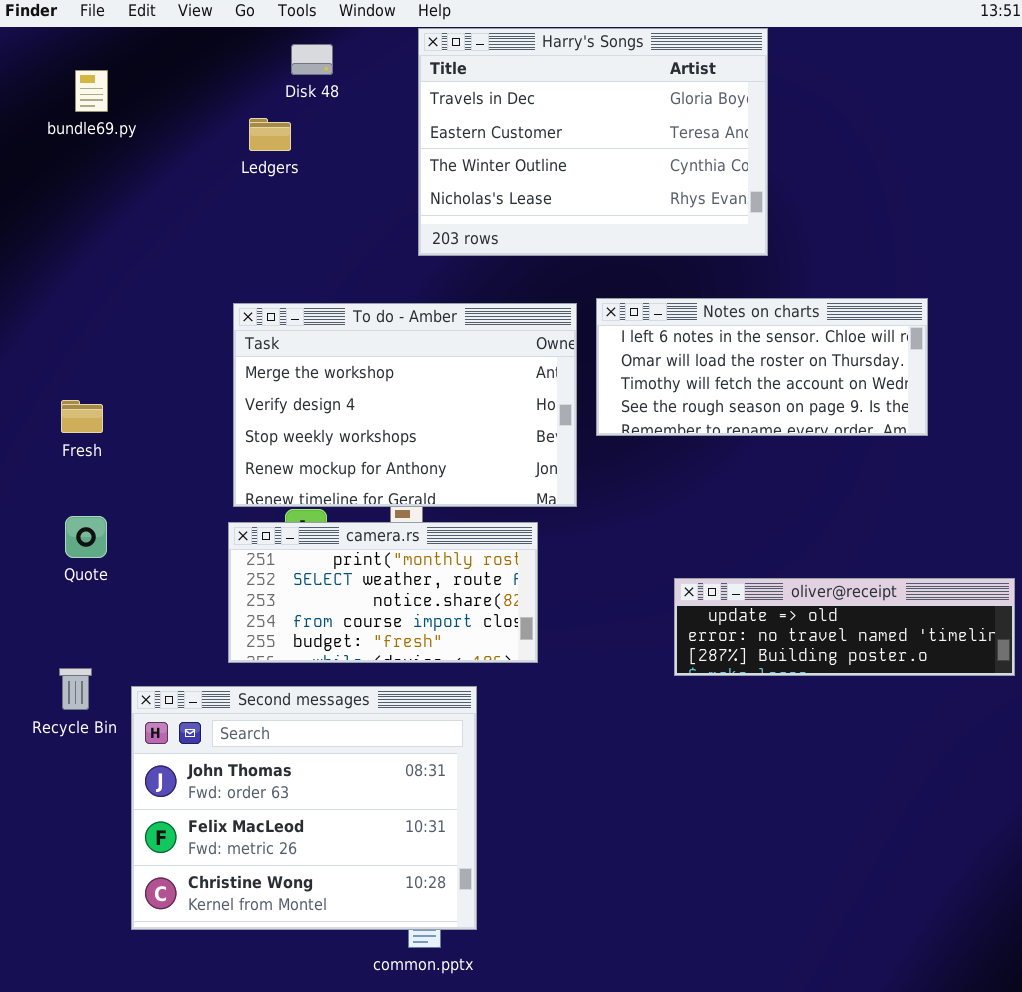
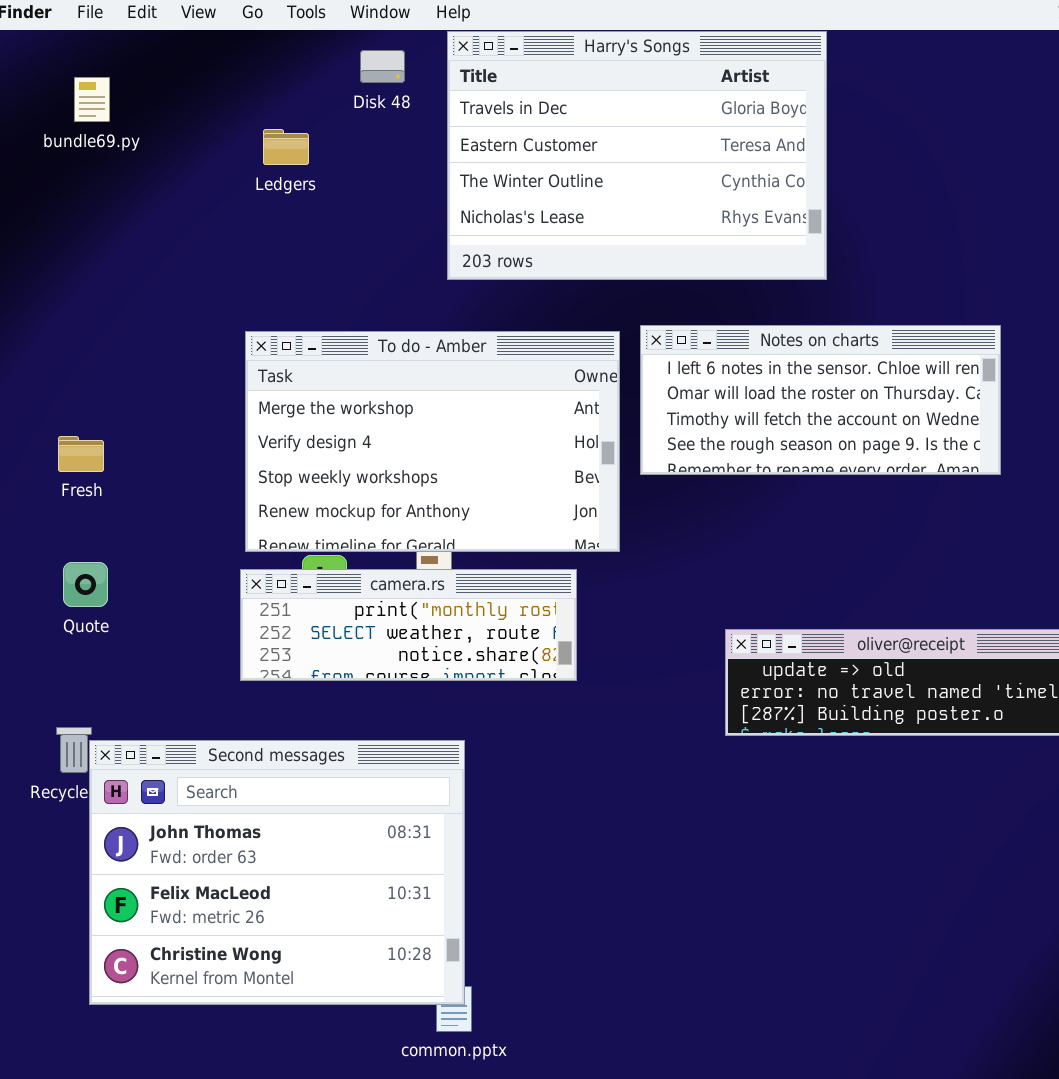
Disk 48: [291,44,333,75] -> [360,50,405,83], moved
camera.rs: [228,522,538,663] -> [240,569,577,681], resized
Second messages: [131,686,477,930] -> [89,740,465,1005], moved

